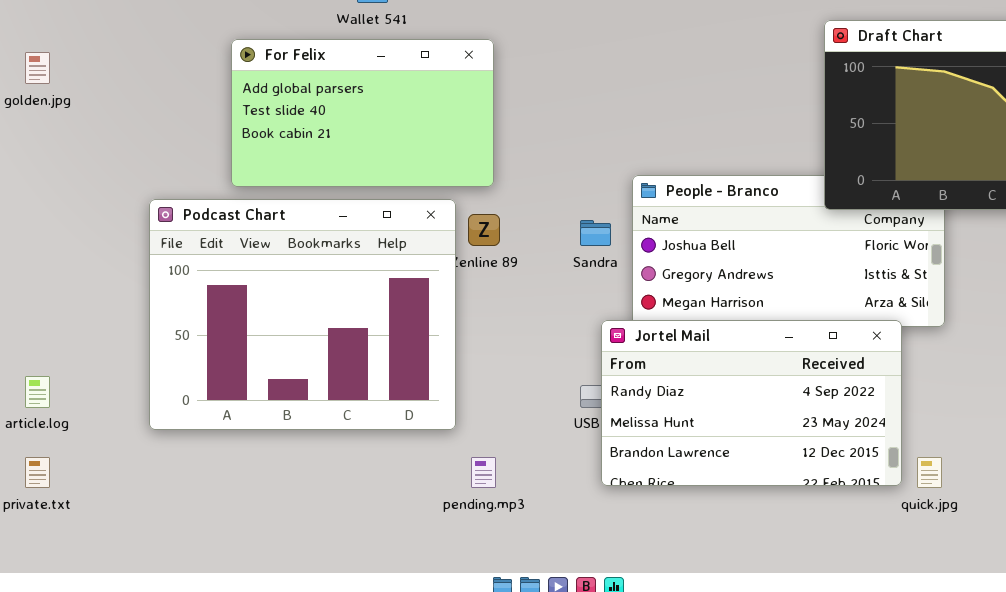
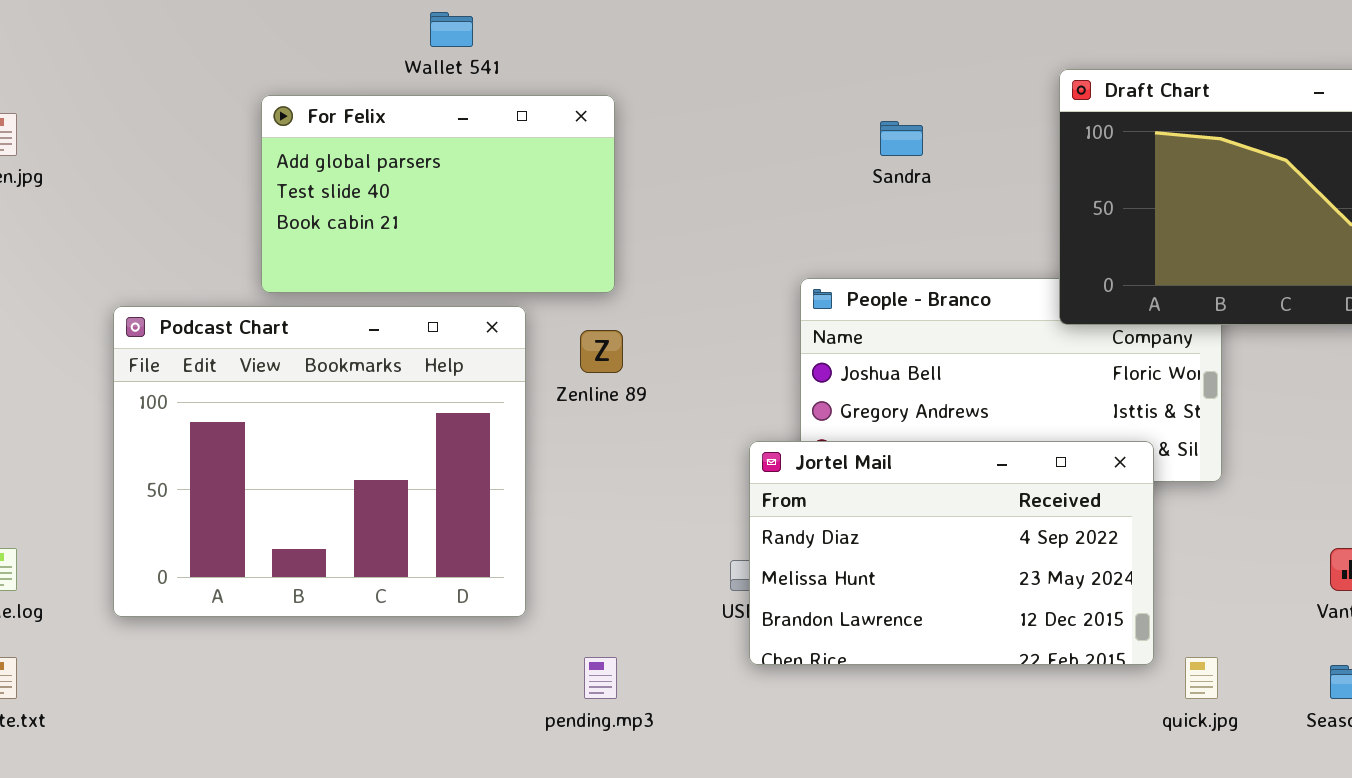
Podcast Chart: [149,199,456,430] -> [113,306,526,617], moved
Sandra: [580,220,611,246] -> [880,121,923,156], moved
Jortel Mail: [601,320,902,486] -> [749,441,1154,665], moved

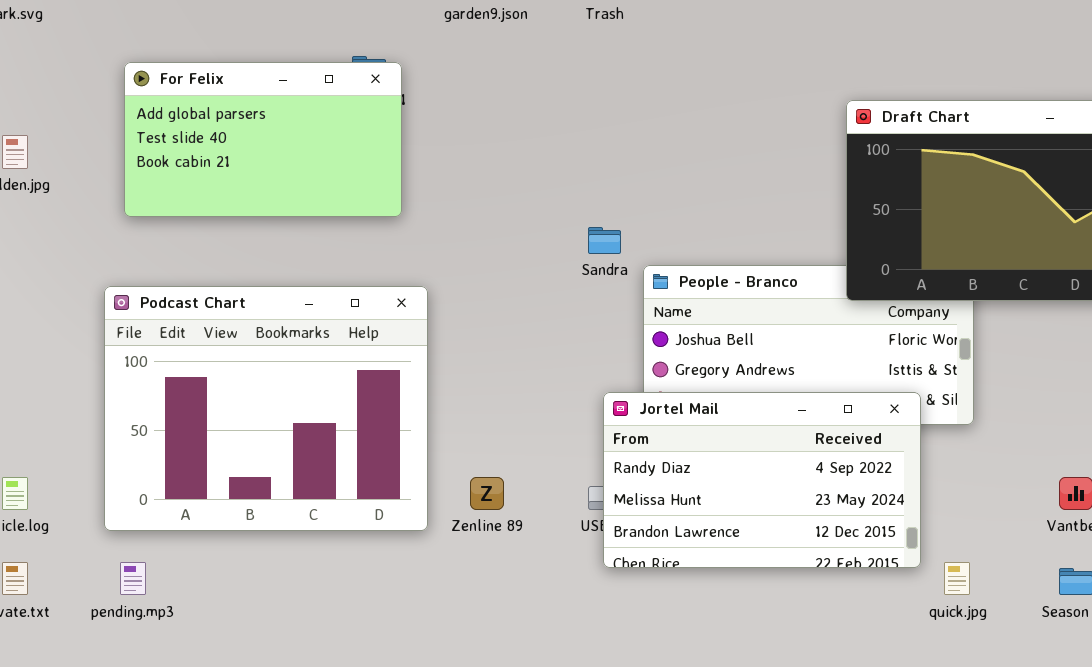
For Felix: [261,95,615,293] -> [124,62,402,217], moved
Sandra: [880,121,923,156] -> [588,227,621,254], moved
Zenline 89: [580,330,623,373] -> [470,477,504,510], moved
pending.mp3: [584,657,617,699] -> [120,562,146,595], moved

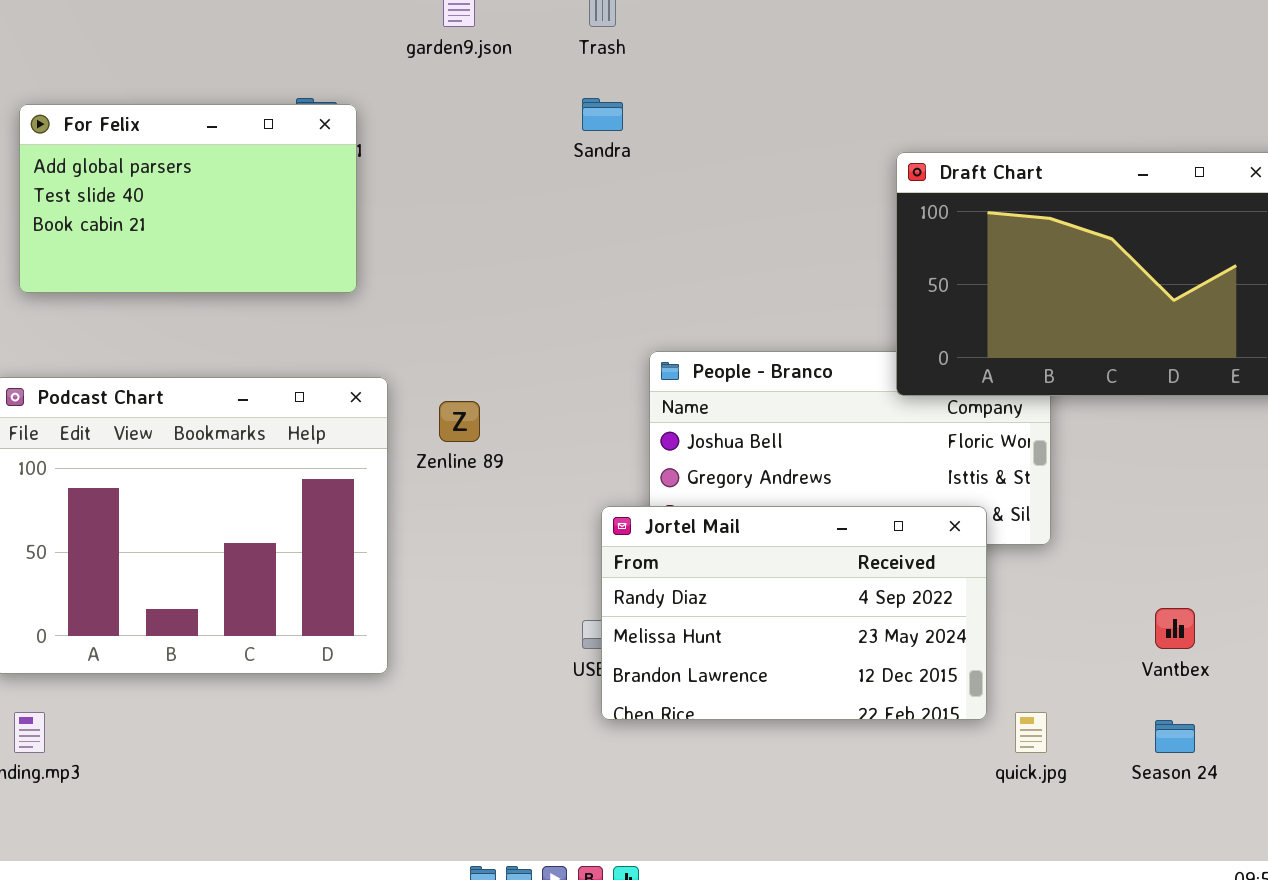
Sandra: [588,227,621,254] -> [582,98,623,131], moved
Zenline 89: [470,477,504,510] -> [439,401,480,442], moved

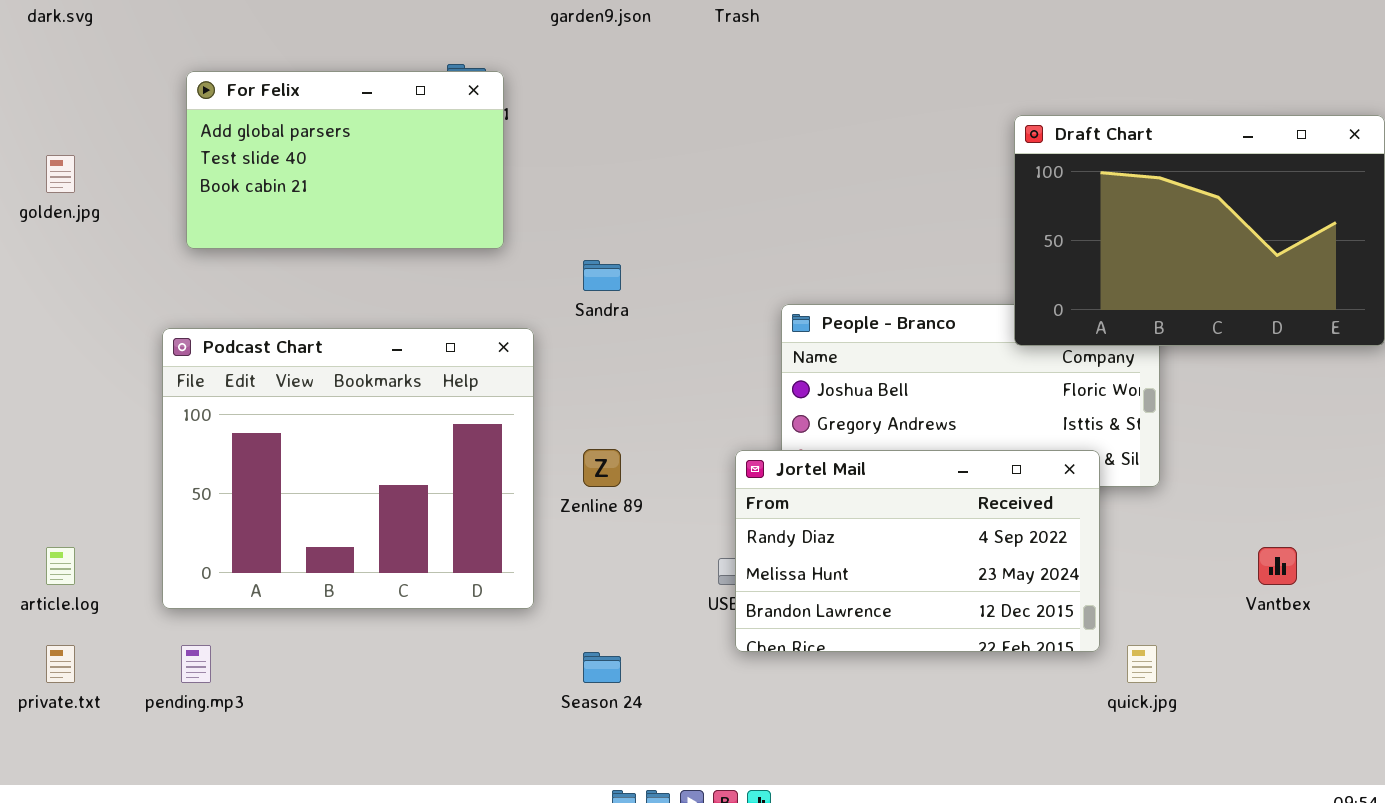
Sandra: [582,98,623,131] -> [583,260,621,291], moved
Zenline 89: [439,401,480,442] -> [583,449,621,487], moved
Season 24: [1155,720,1195,753] -> [583,652,621,683], moved

